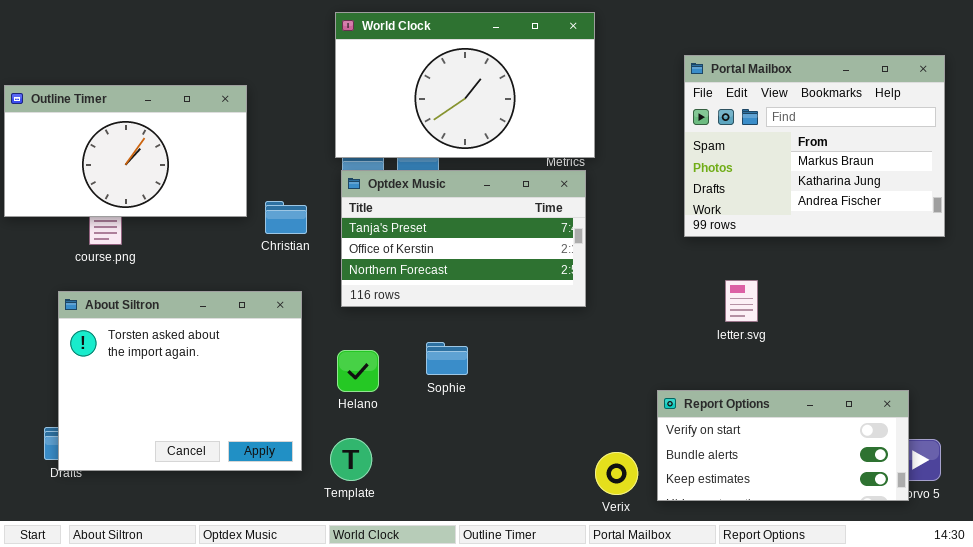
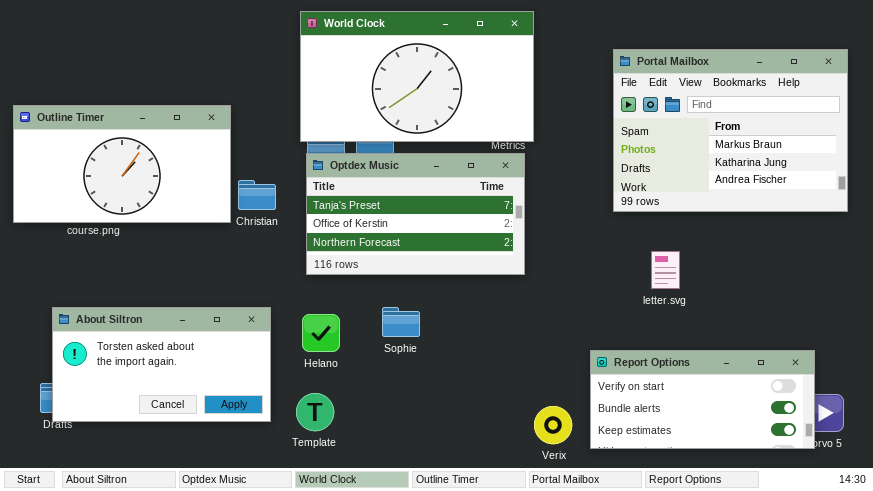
Outline Timer: [4,85,247,217] -> [13,105,231,223], moved
About Siltron: [58,291,302,471] -> [52,307,271,422], resized

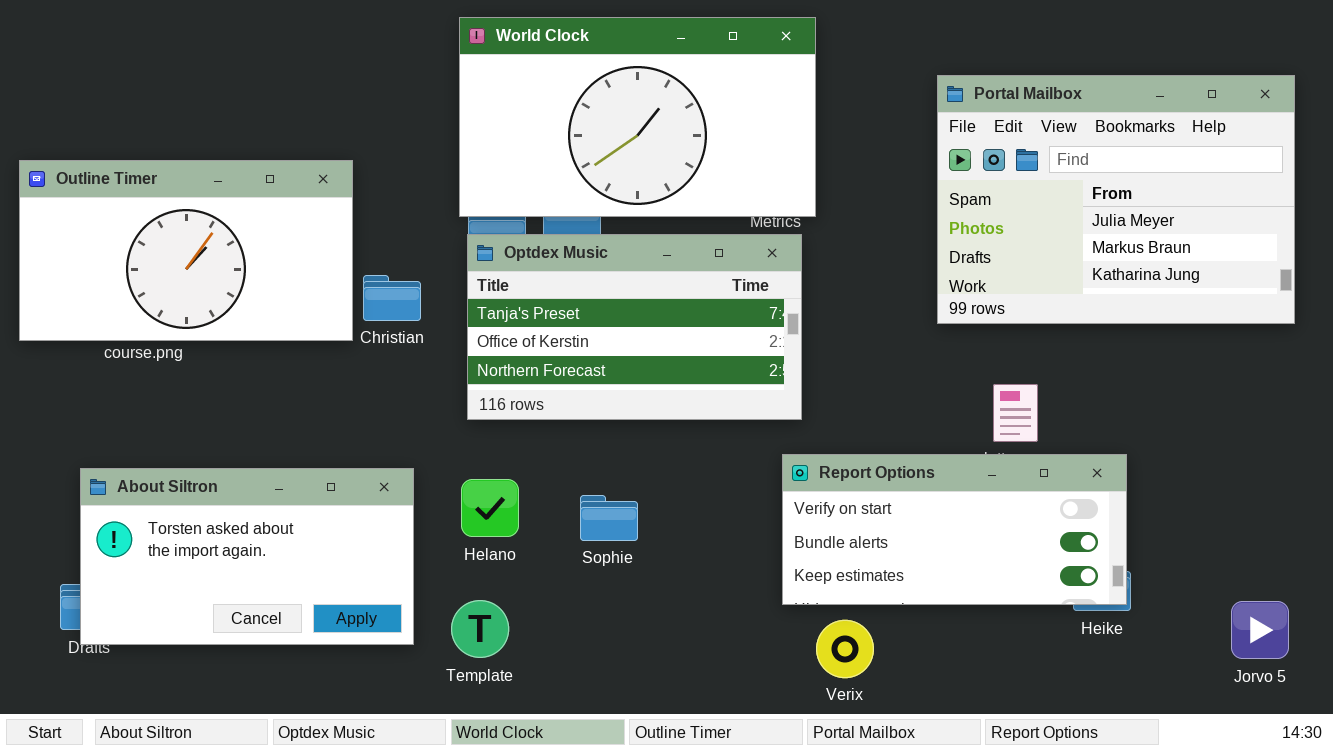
Portal Mailbox: [613,49,848,212] -> [937,75,1295,324], scrolled up 1 row
Sophie: [382,307,420,337] -> [580,495,638,541], moved
Report Options: [590,350,815,449] -> [782,454,1127,605], moved

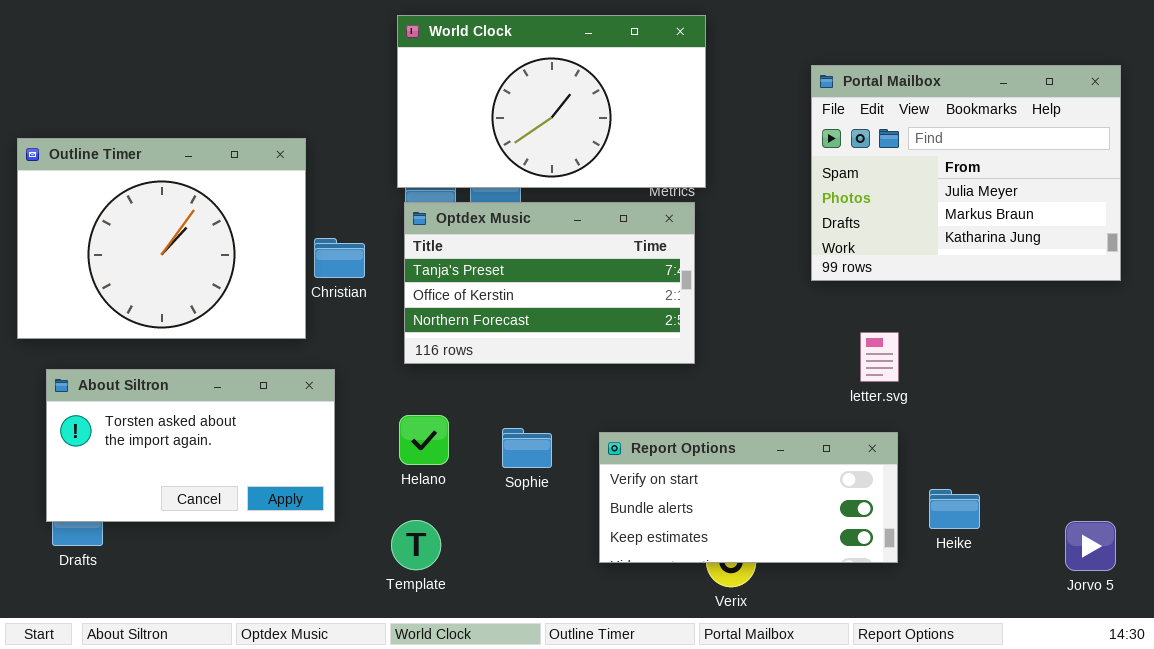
Outline Timer: [19,160,353,341] -> [17,138,306,339], resized
Report Options: [782,454,1127,605] -> [599,432,898,563], moved
About Siltron: [80,468,414,645] -> [46,369,335,522], moved

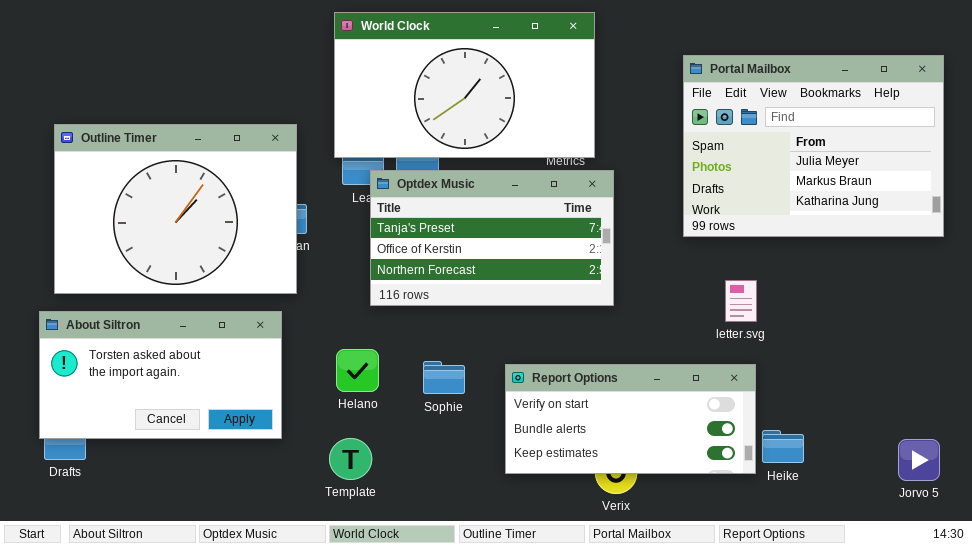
Outline Timer: [17,138,306,339] -> [54,124,297,294], moved
Optdex Music: [404,202,695,364] -> [370,170,614,306], moved
Heike: [929,489,980,529] -> [762,430,804,463], moved

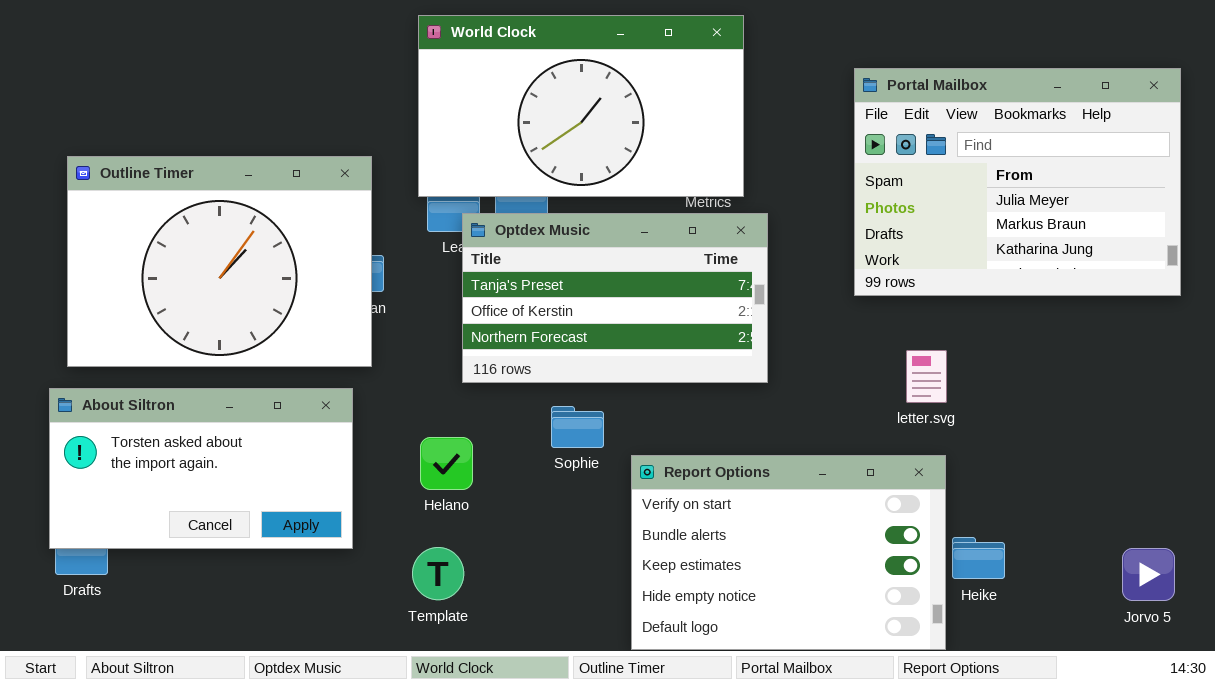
Sophie: [423,361,465,394] -> [551,406,604,448], moved
Report Options: [505,364,756,474] -> [631,455,946,650], resized

